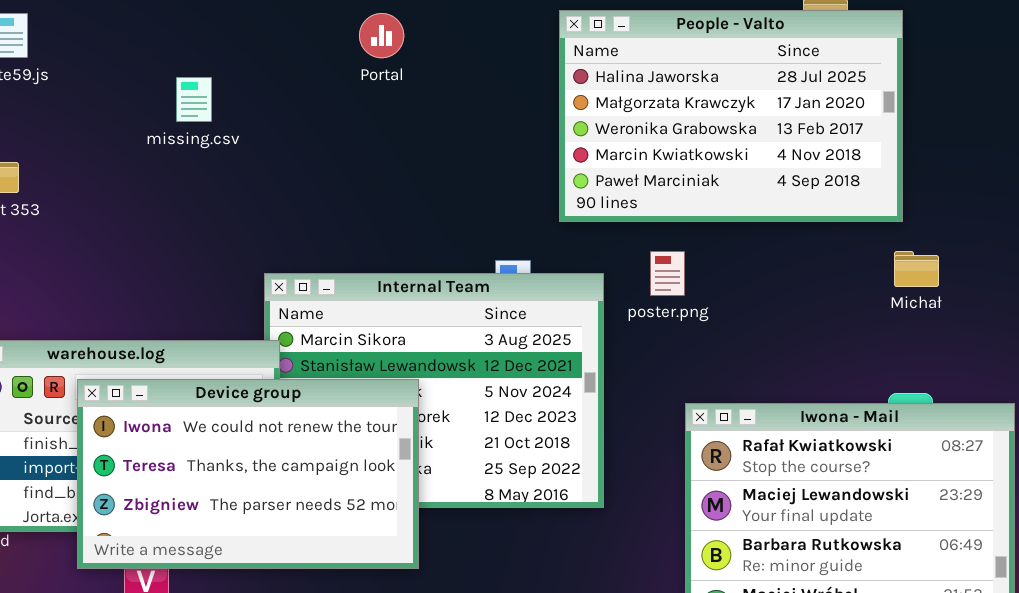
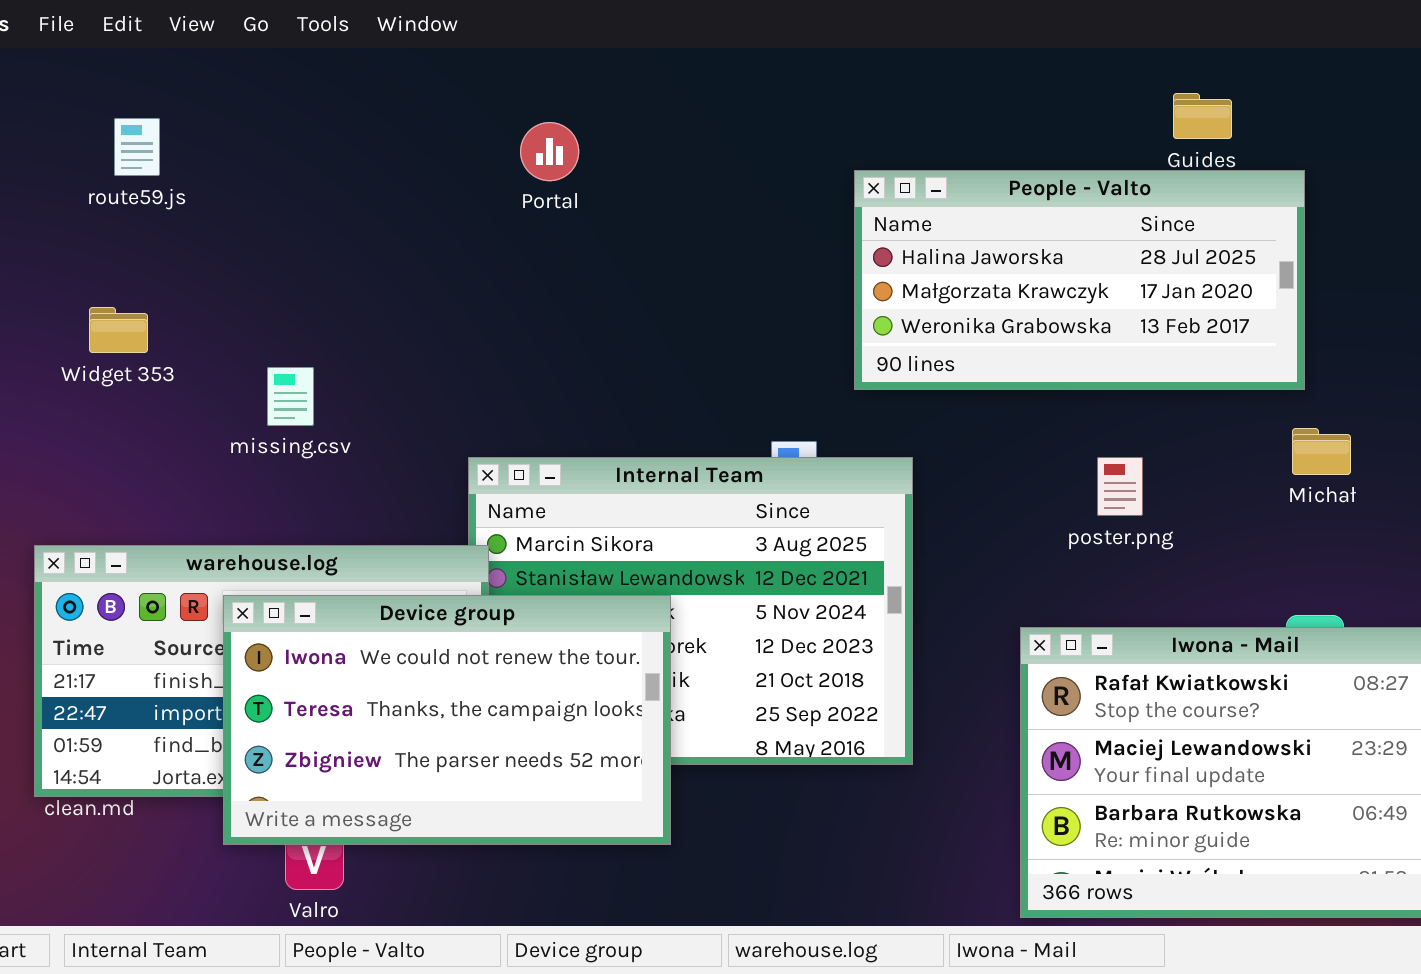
People - Valto: [559,10,903,222] -> [854,170,1305,390], resized
Portal: [359,13,404,58] -> [520,122,579,181], moved
missing.csv: [176,77,212,122] -> [267,367,314,426], moved
poster.png: [650,251,685,296] -> [1097,457,1143,516], moved

